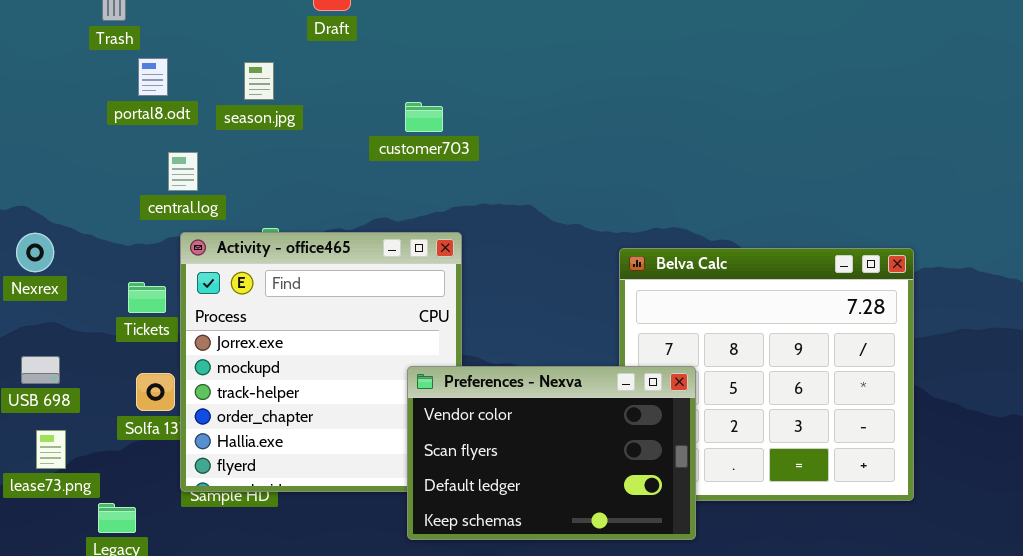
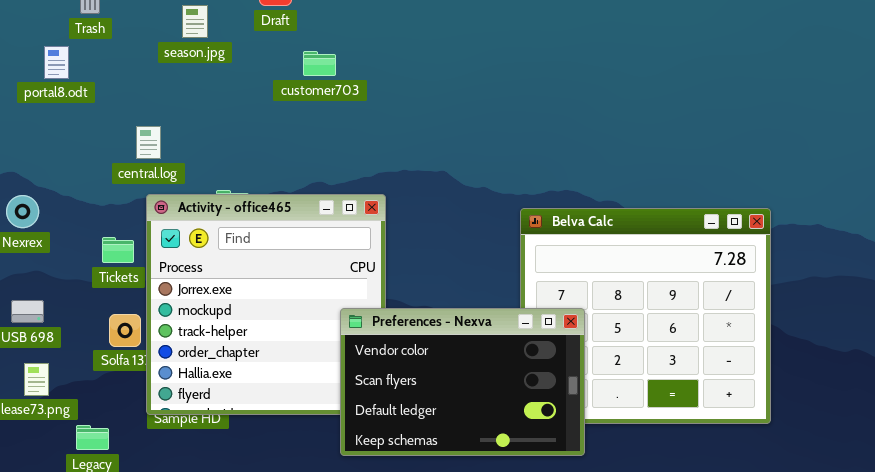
portal8.odt: [138,58,168,96] -> [44,46,69,79], moved
season.jpg: [244,62,274,100] -> [182,5,208,38], moved
customer703: [405,102,443,132] -> [303,51,336,76], moved

